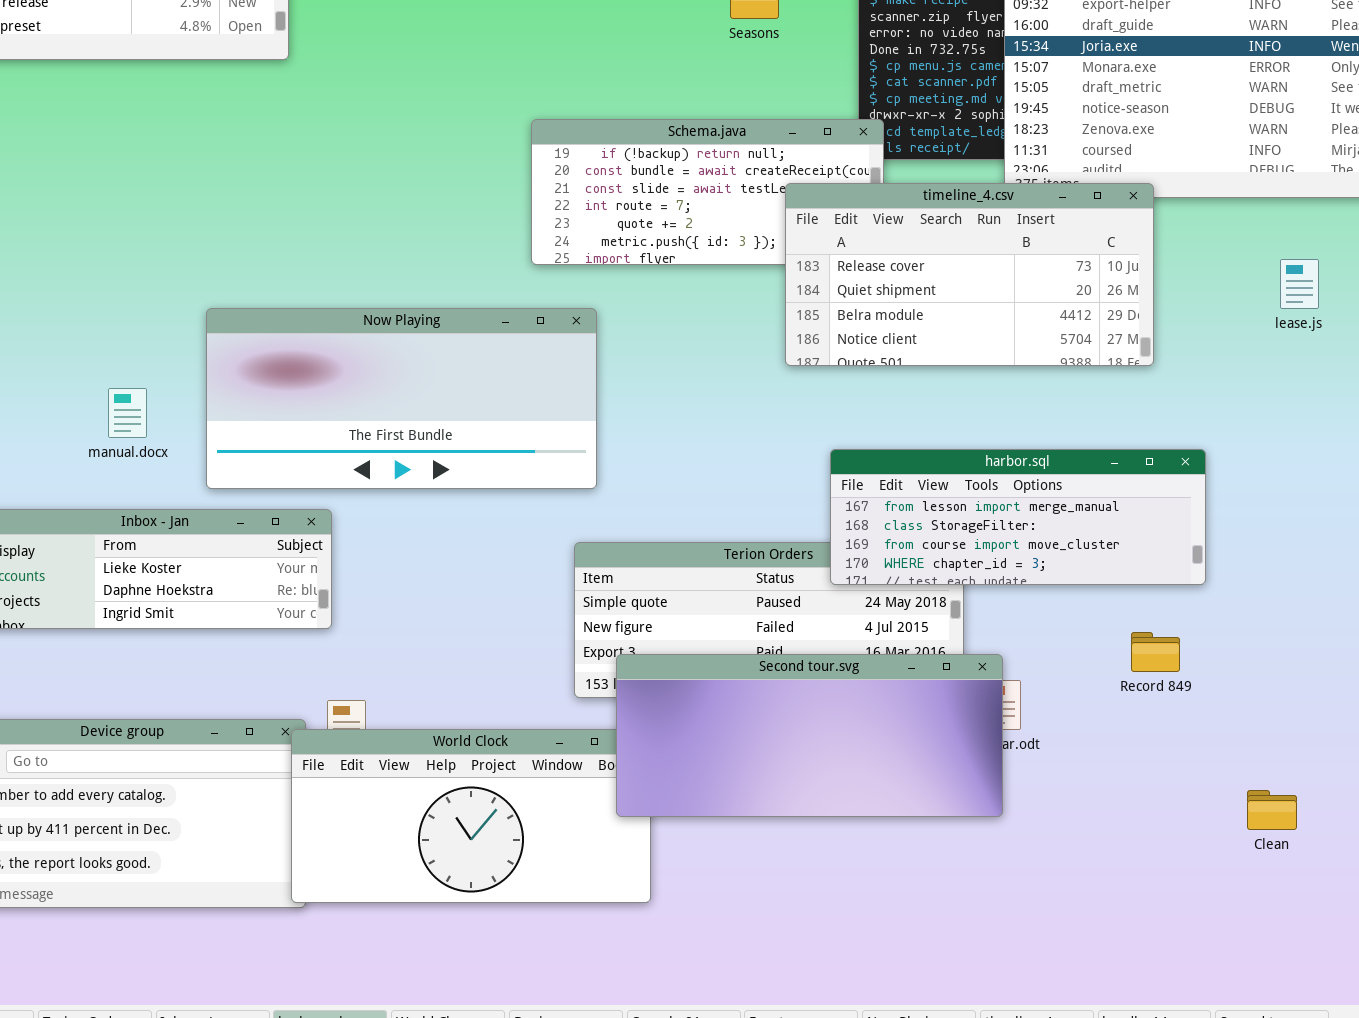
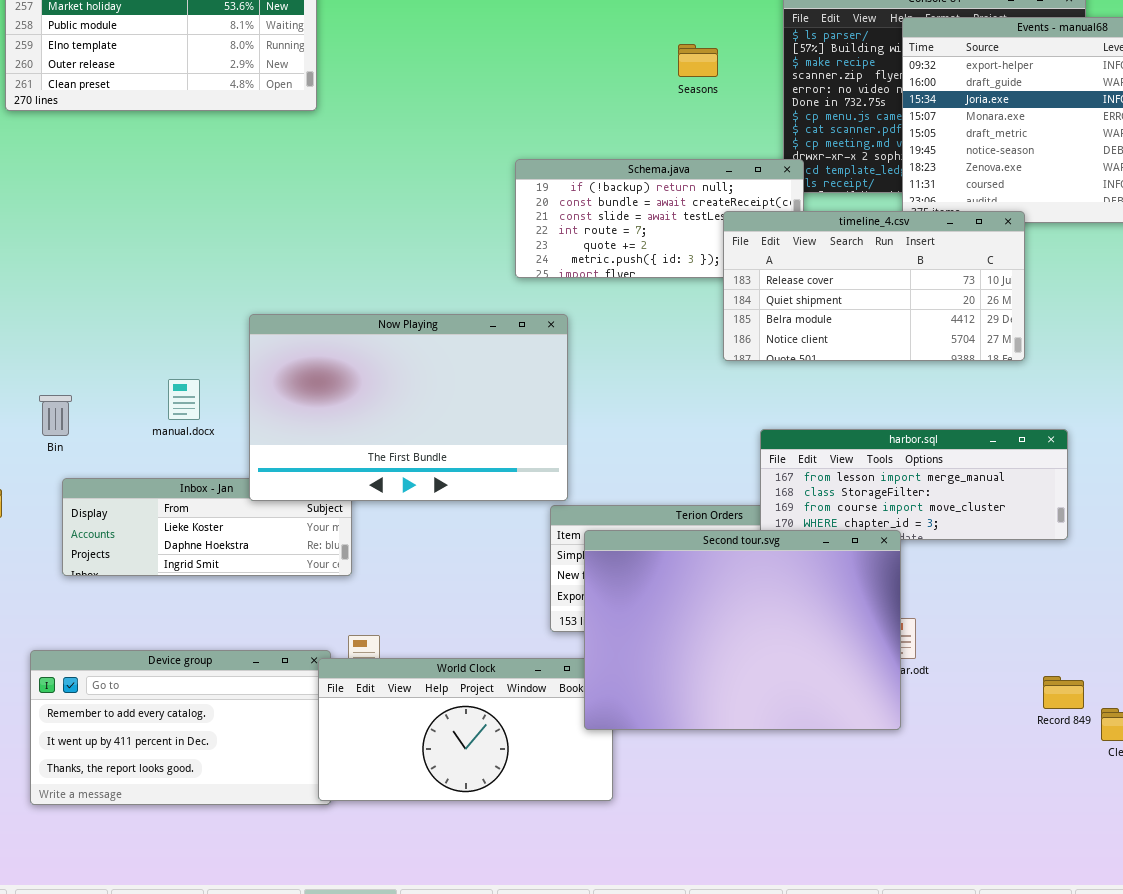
Now Playing: [206,308,597,489] -> [249,314,568,501], resized
Record 849: [1131,632,1180,672] -> [1043,676,1084,709], moved
Second tour.svg: [616,654,1003,817] -> [584,530,901,730], resized

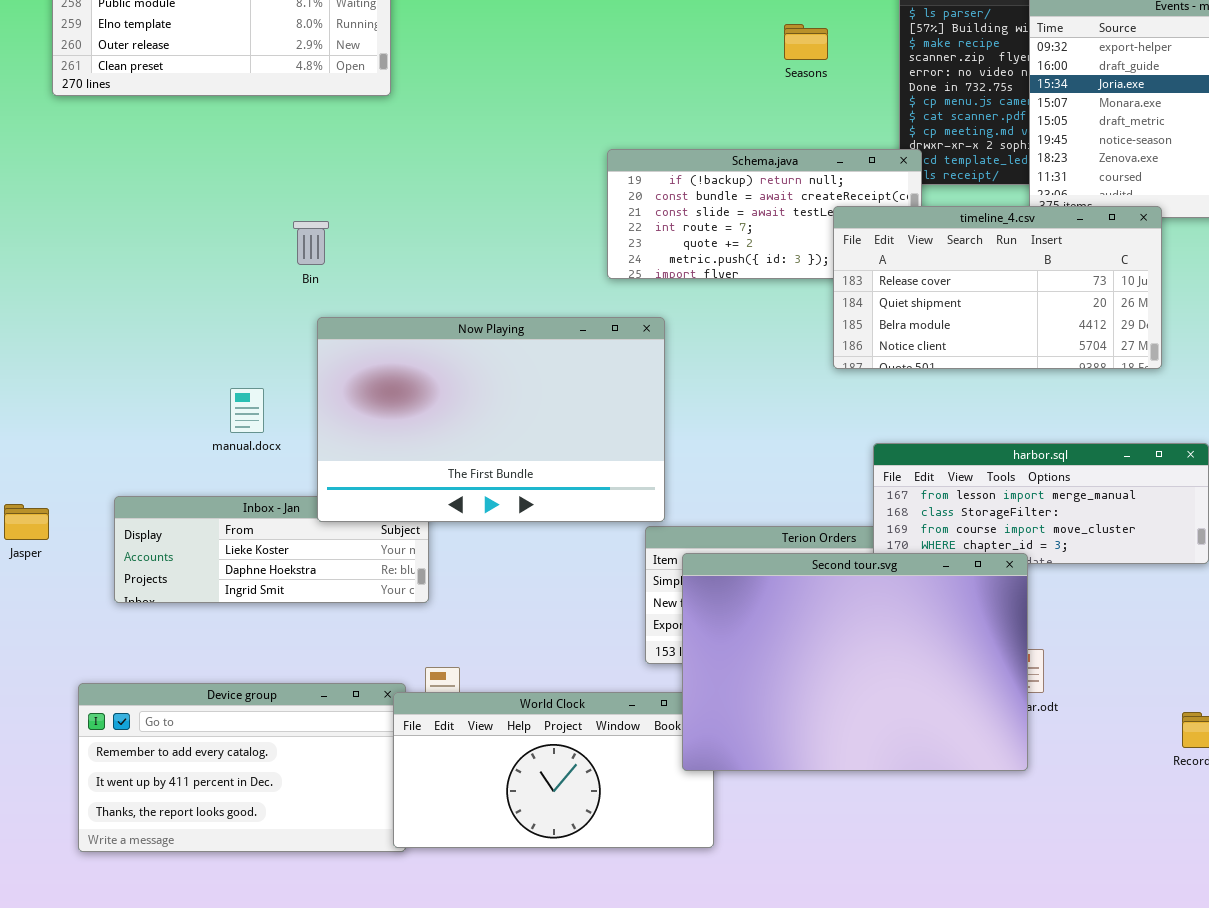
Bin: [39,395,72,436] -> [293,221,329,265], moved

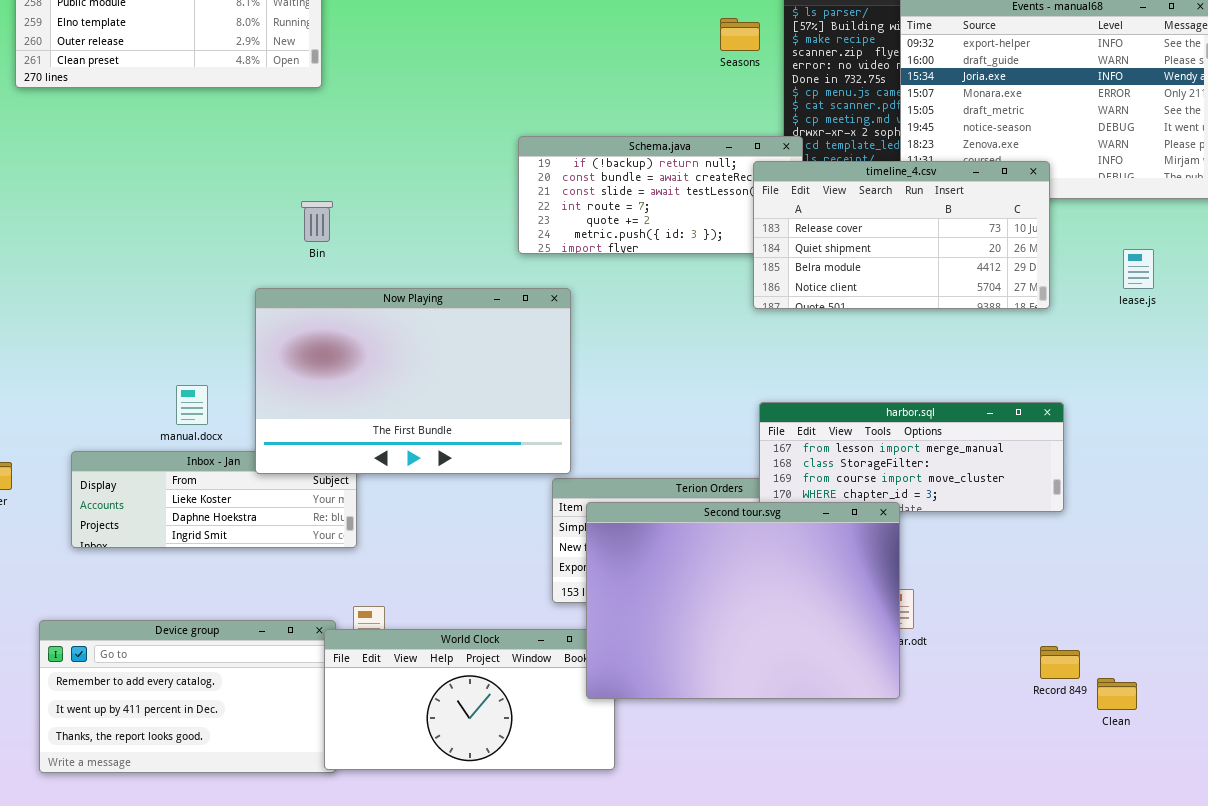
Seasons: [784,24,828,60] -> [720,18,760,51], moved
timeline_4.csv: [833,206,1162,369] -> [753,161,1050,309], moved
Bin: [293,221,329,265] -> [301,201,333,242], moved
manual.docx: [230,388,264,433] -> [176,385,208,425], moved

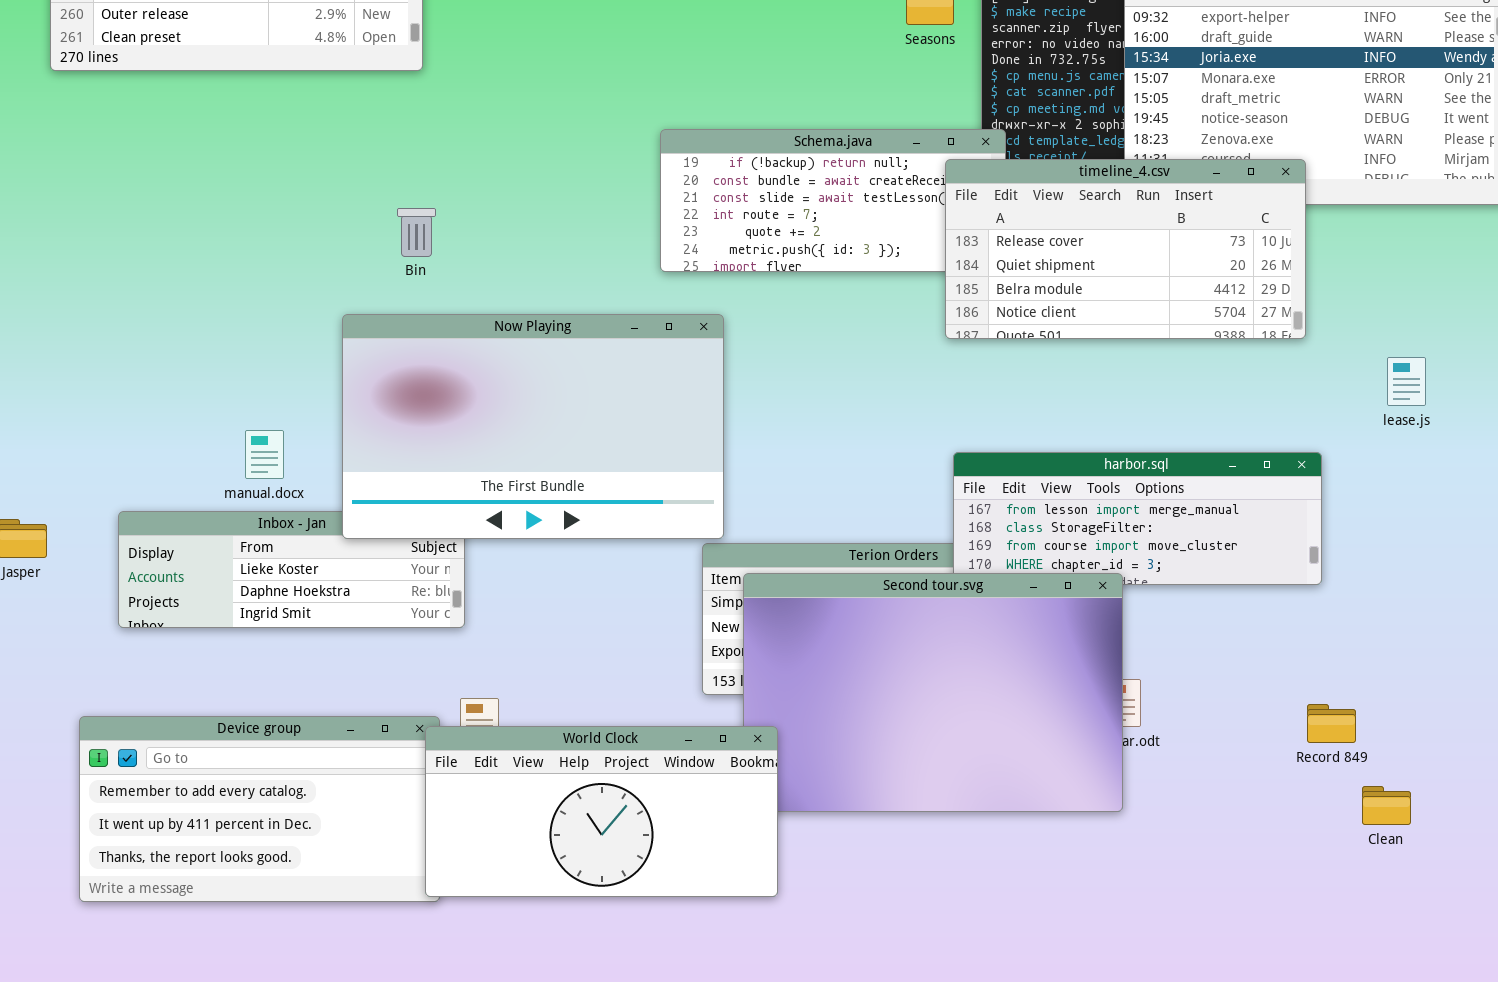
lease.js: [1123,249,1154,289] -> [1387,357,1426,406], moved
World Clock: [324,629,615,770] -> [425,726,778,897], raised
Record 849: [1040,646,1080,679] -> [1307,704,1356,743], moved

